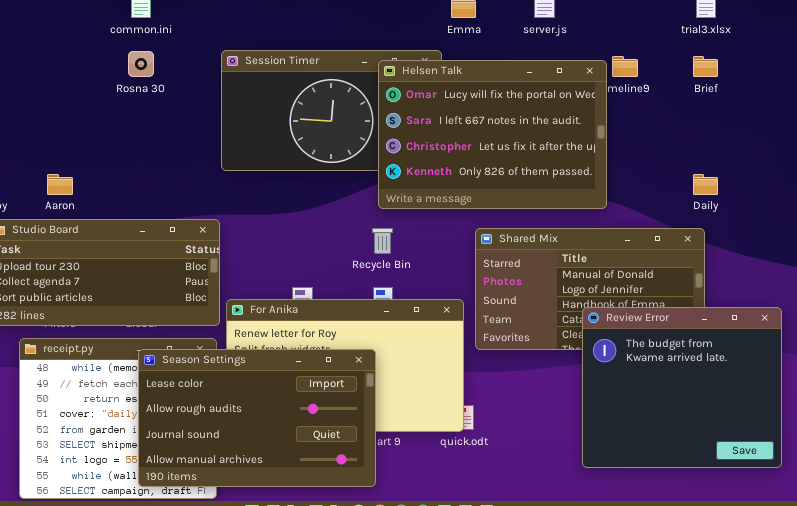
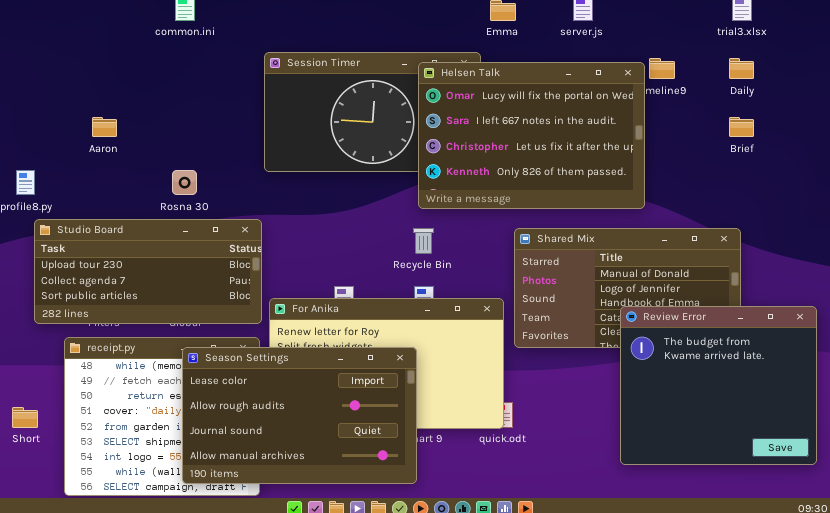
Rosna 30: [128,51,154,77] -> [172,170,197,195], moved
Brief: [693,56,718,77] -> [729,117,754,137], moved
Aaron: [47,174,73,195] -> [92,117,117,137], moved
Daily: [693,174,718,195] -> [729,58,754,79], moved

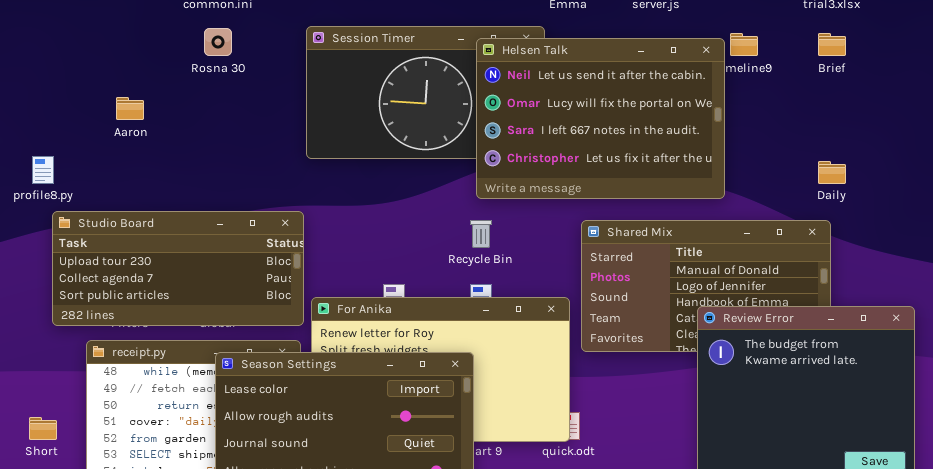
Daily: [729,58,754,79] -> [818,161,846,184], moved
Helsen Talk: [418,62,645,209] -> [476,38,725,199], scrolled up 1 row
Brief: [729,117,754,137] -> [818,33,846,56], moved
Rosna 30: [172,170,197,195] -> [204,28,232,56], moved

